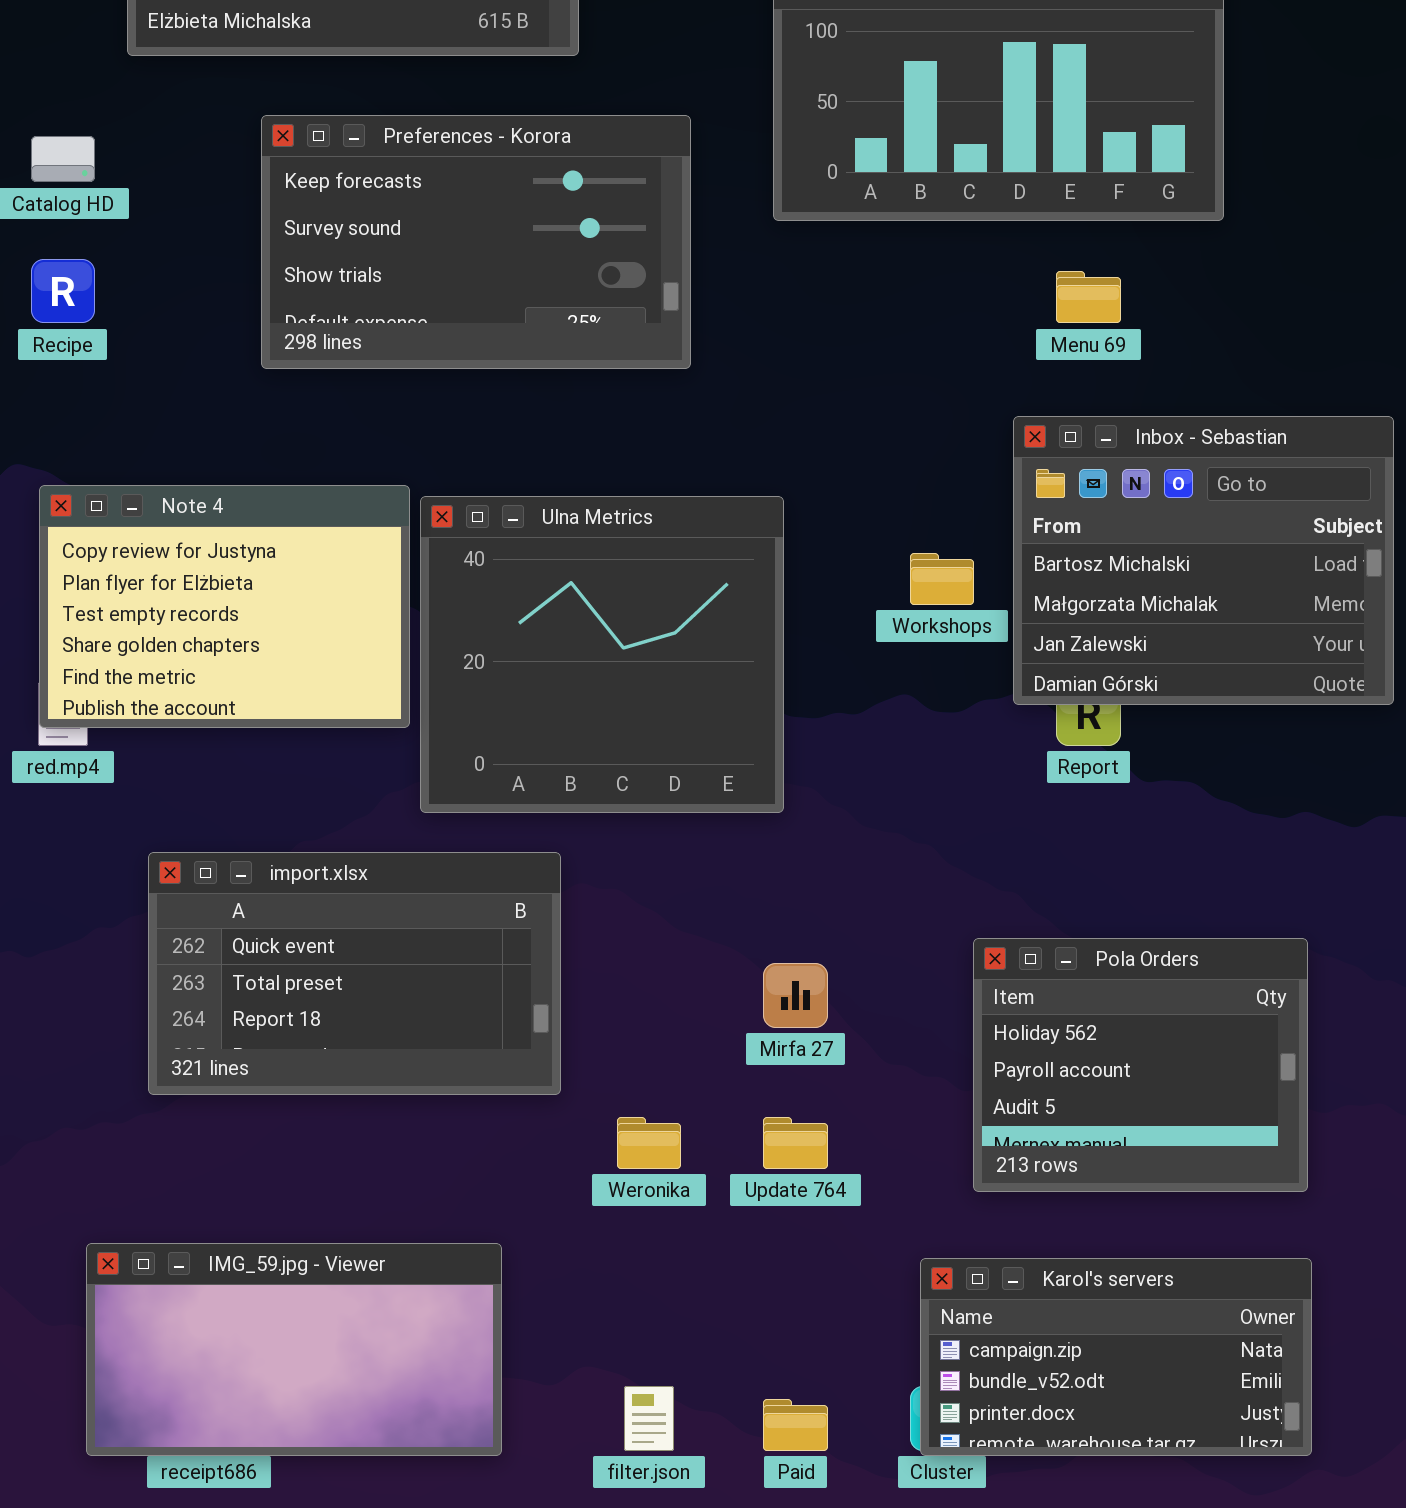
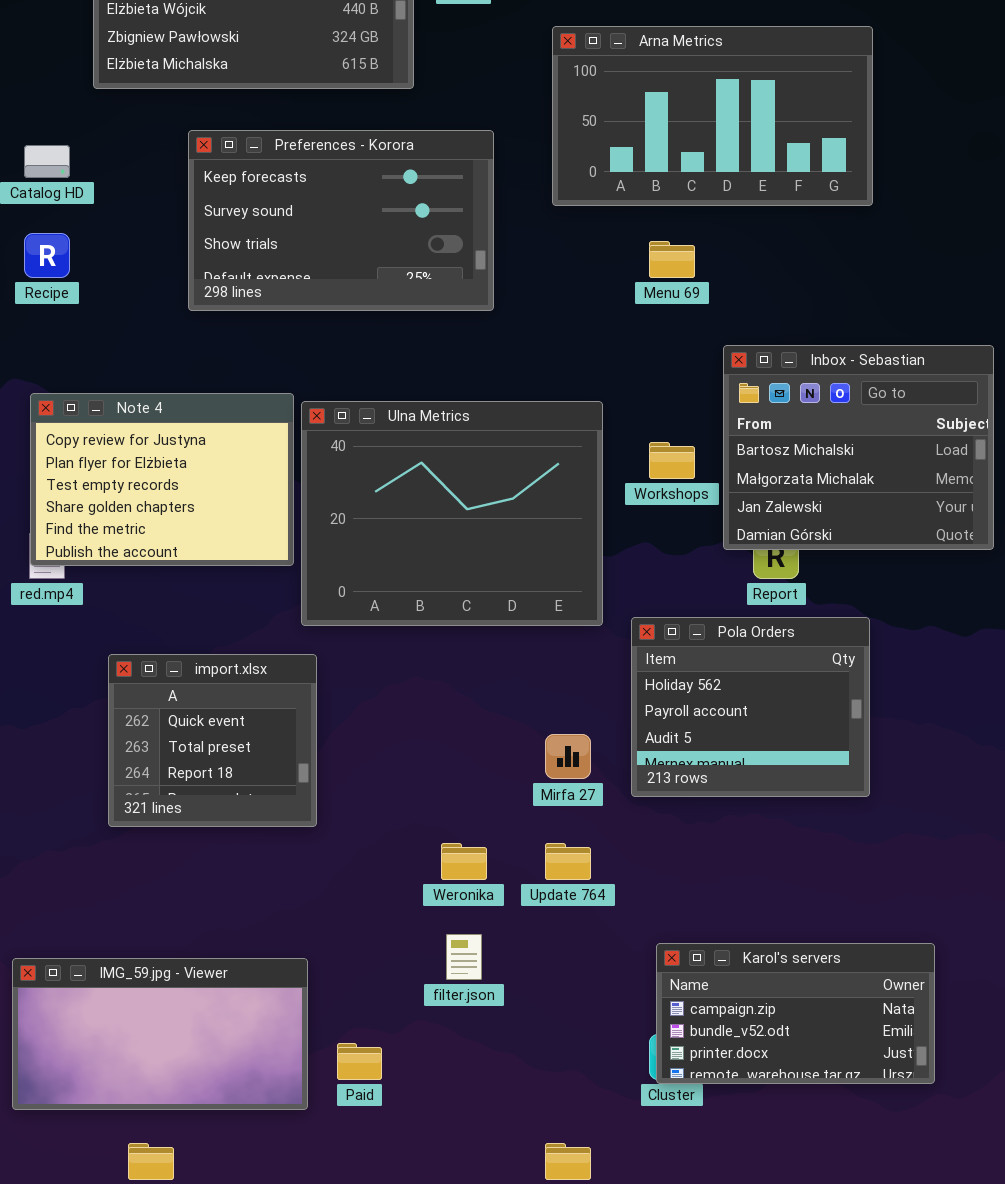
Menu 69: [1056,271,1121,323] -> [649,241,695,278], moved
Ulna Metrics: [420,496,784,813] -> [301,401,603,626], resized
import.xlsx: [148,852,561,1095] -> [108,654,317,827], resized
Pola Orders: [973,938,1308,1192] -> [631,617,870,797], moved
IMG_59.jpg - Viewer: [86,1243,502,1456] -> [12,958,308,1110], moved
filter.json: [624,1386,674,1451] -> [446,934,482,980], moved
Paid: [763,1399,828,1451] -> [337,1043,382,1080], moved

